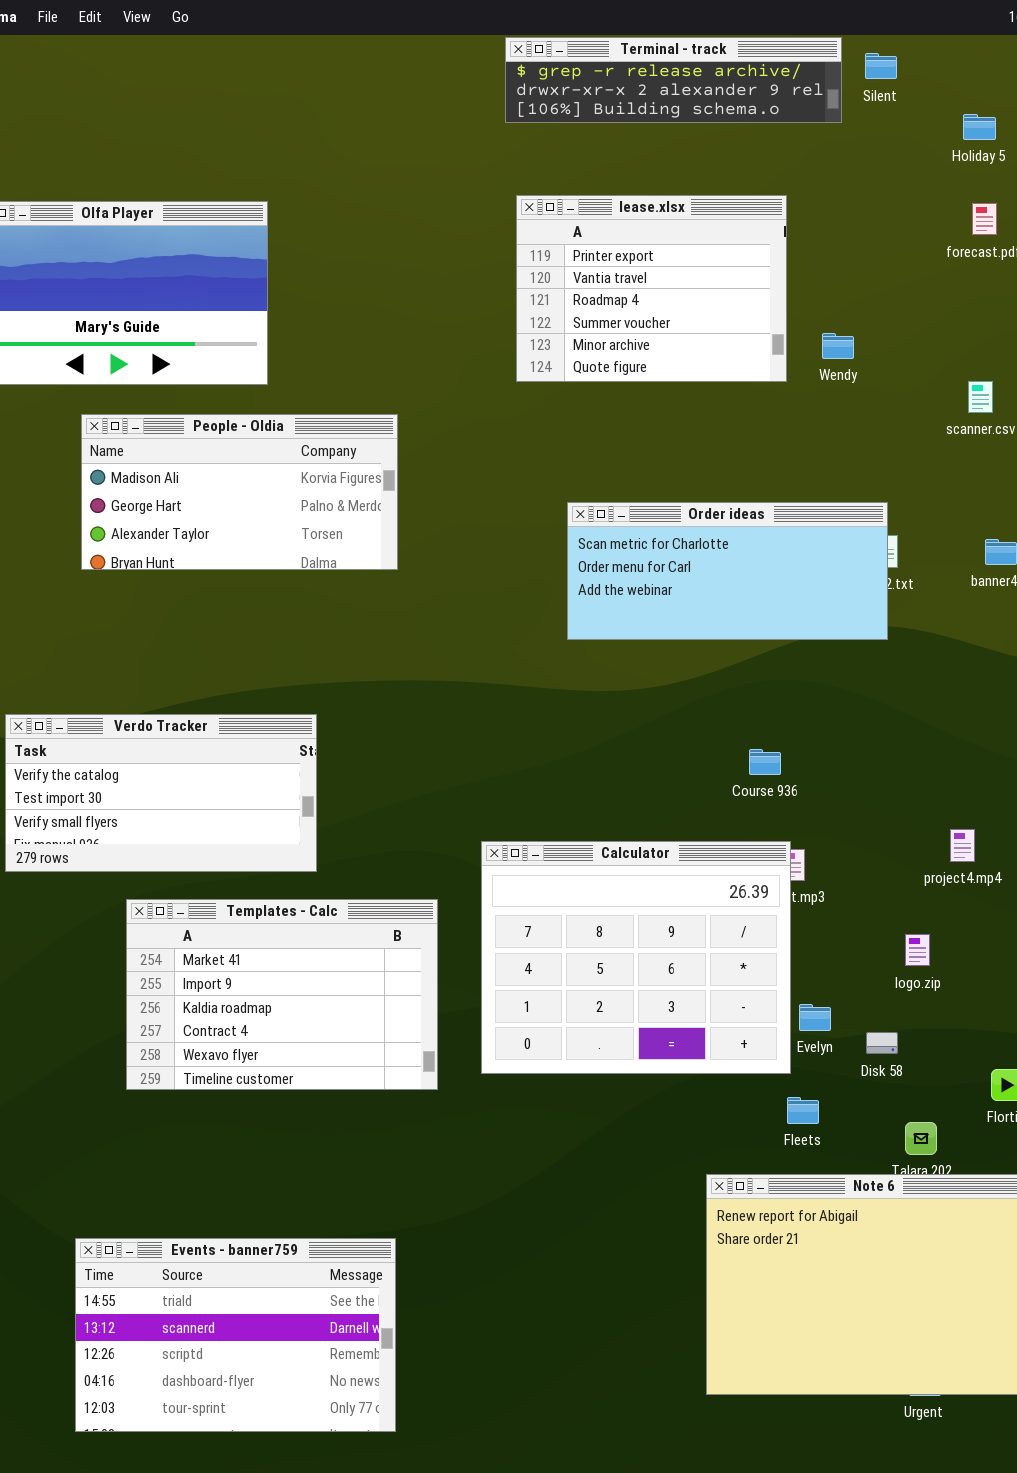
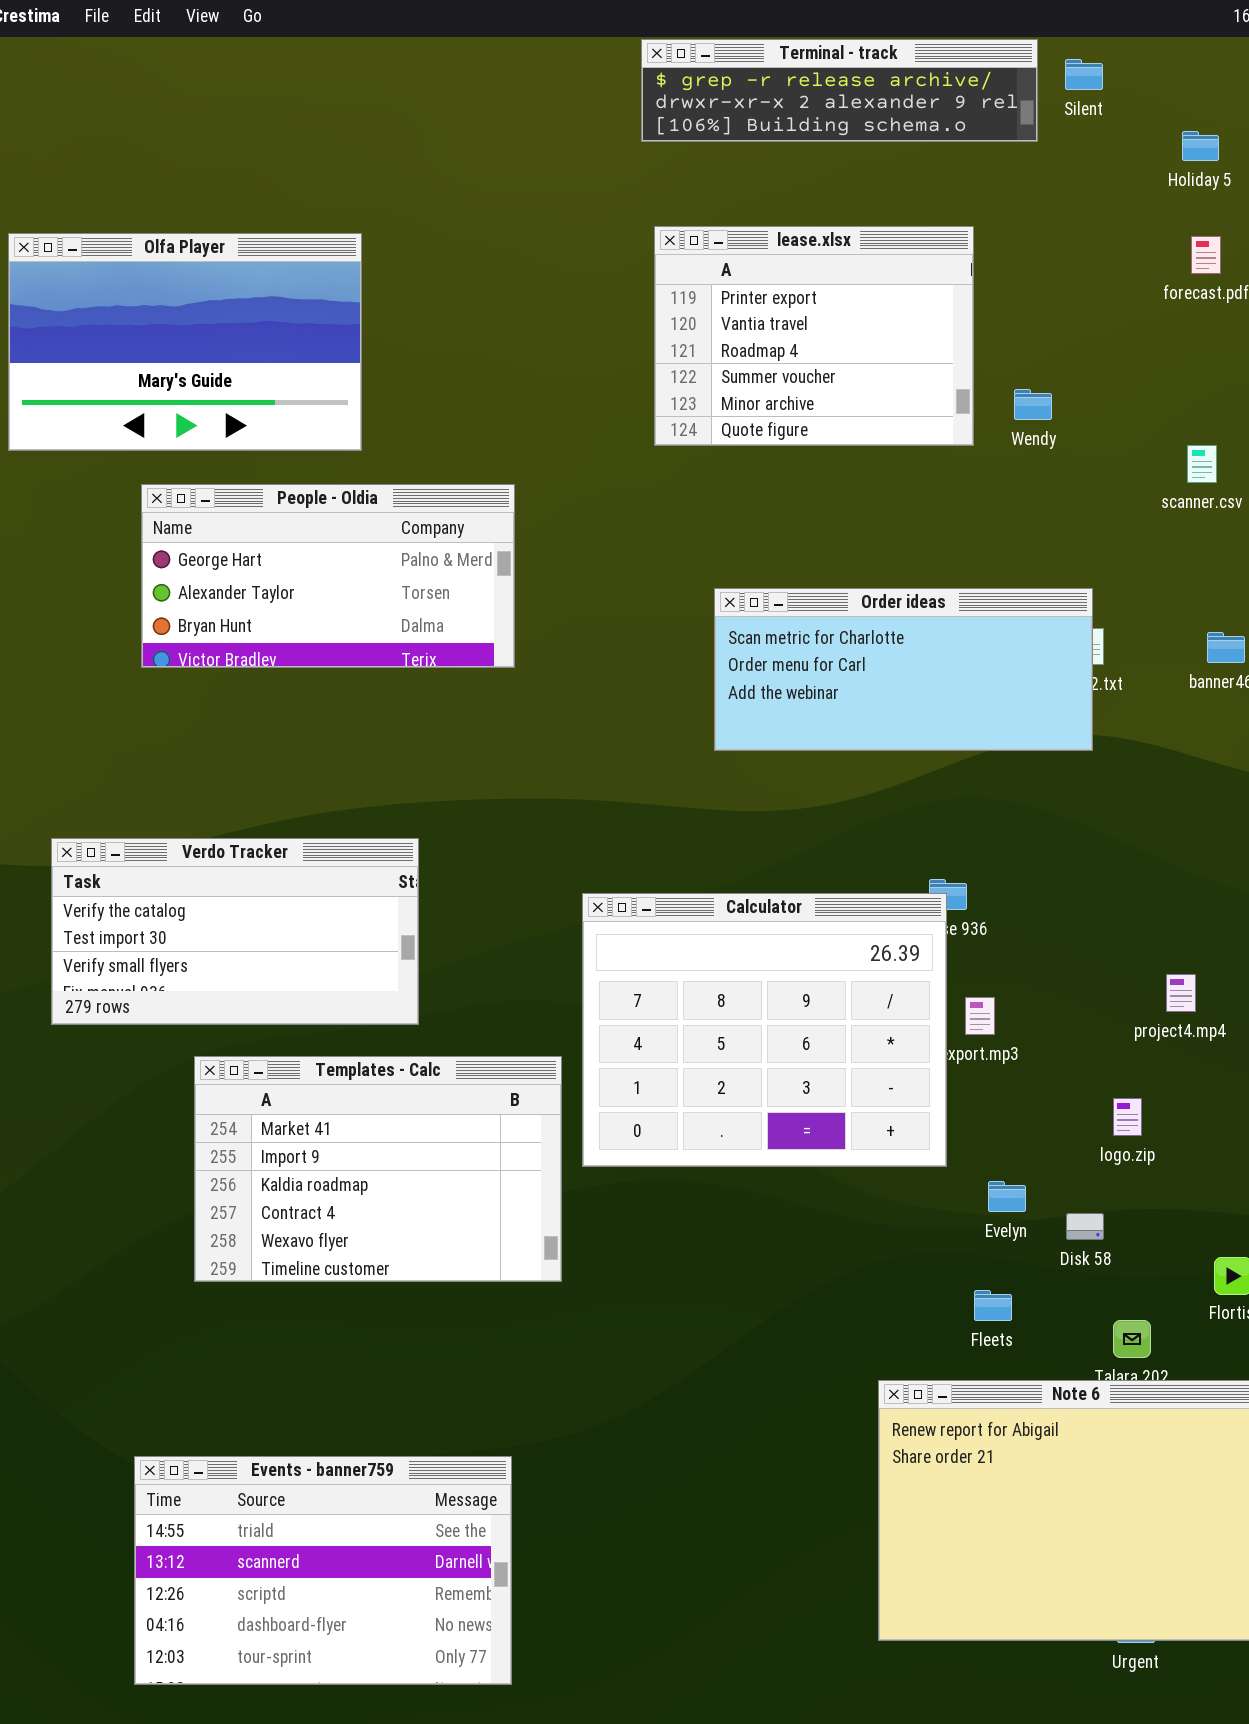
People - Oldia: [81,414,398,570] -> [141,484,515,668], scrolled down 1 row
Calculator: [481,841,791,1074] -> [582,893,947,1167], moved

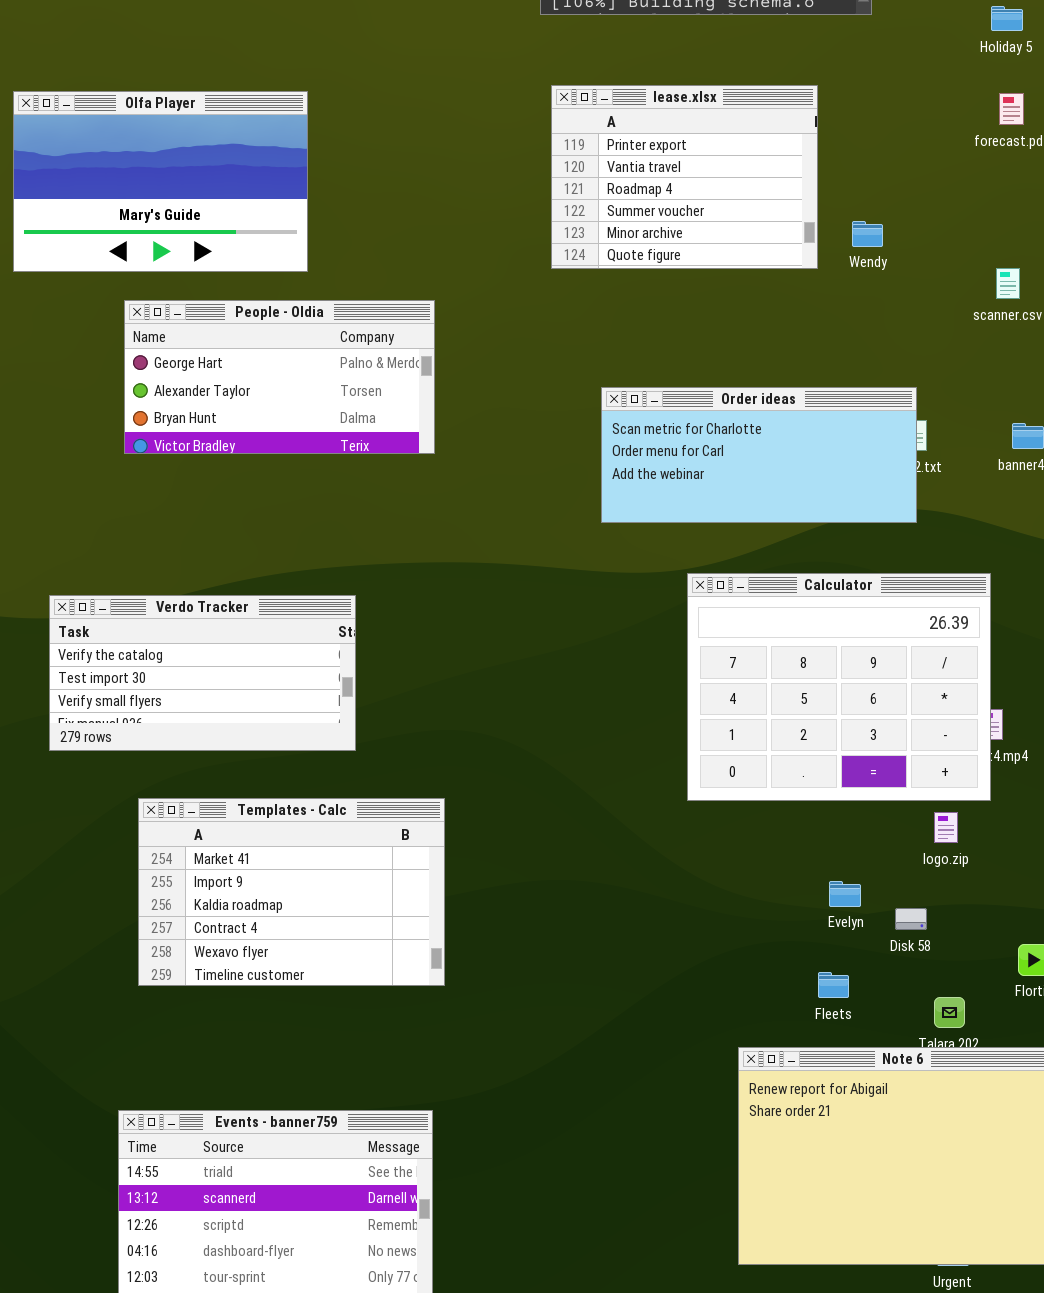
Calculator: [582,893,947,1167] -> [687,573,991,801], moved
Templates - Calc: [194,1056,562,1282] -> [138,798,445,986], moved

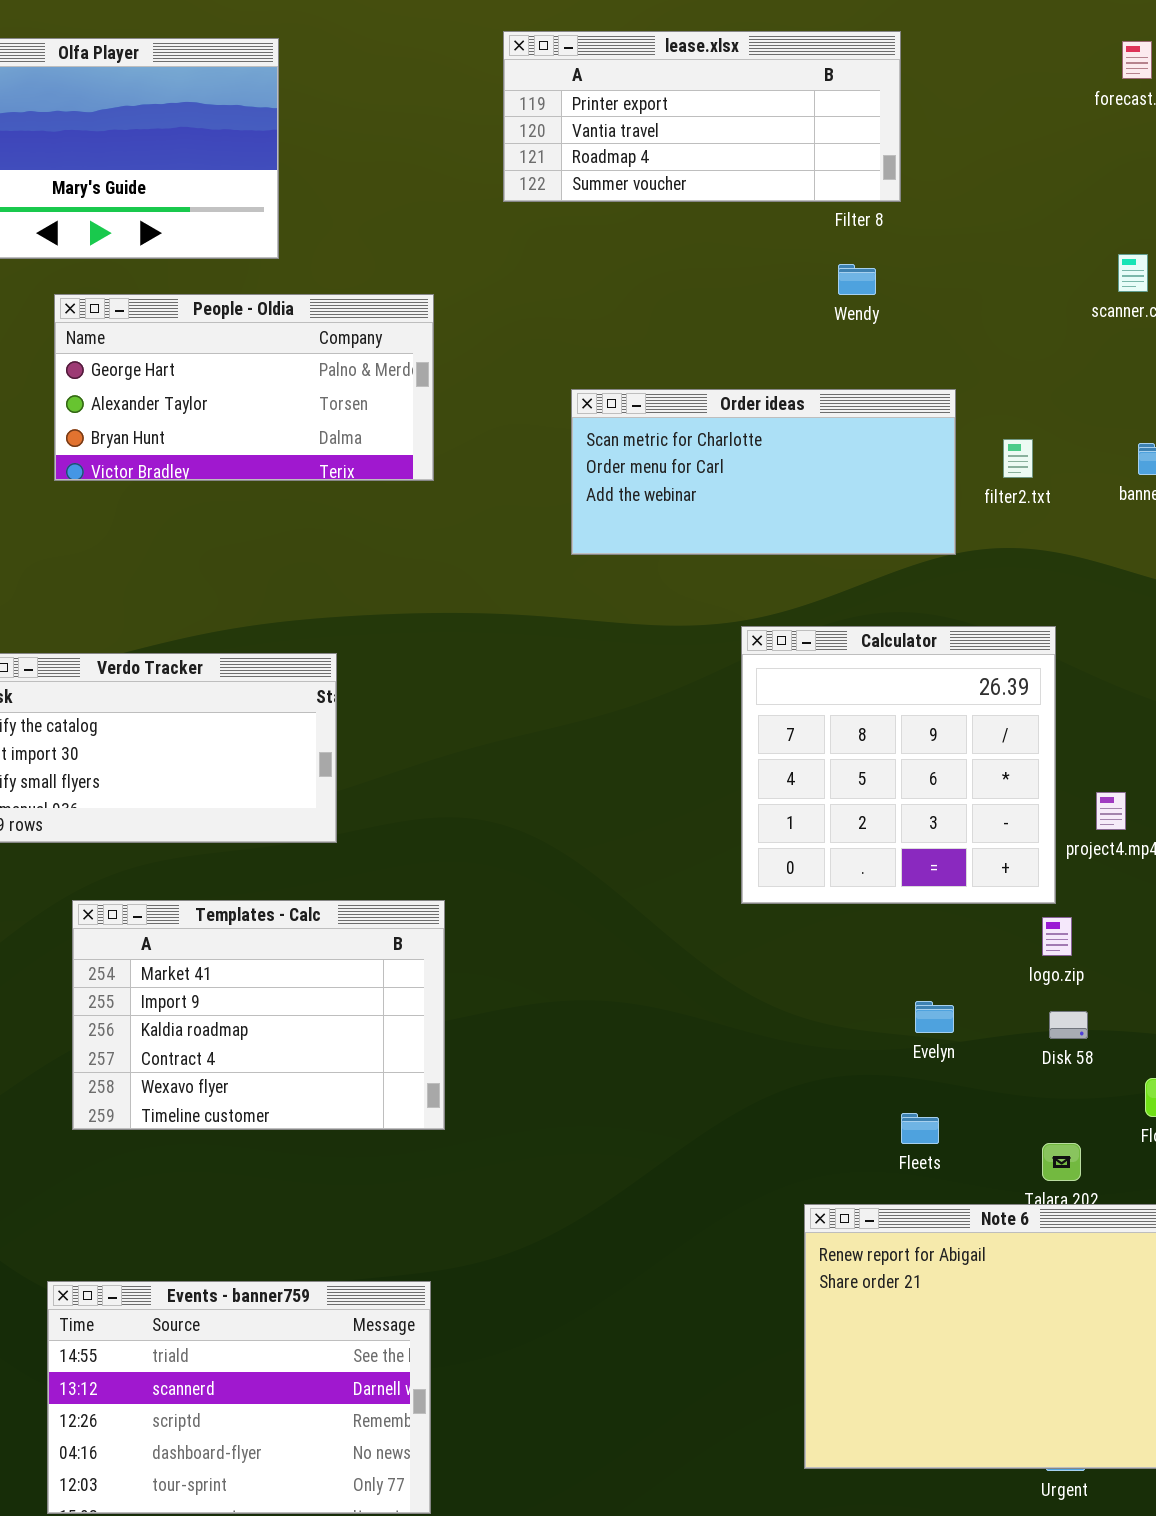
lease.xlsx: [551,85,818,269] -> [503,31,901,202], resized
Wendy: [852,221,883,247] -> [838,264,876,295], moved
Order ideas: [601,387,917,523] -> [571,389,956,555], moved
Calculator: [687,573,991,801] -> [741,626,1056,904], resized
Disk 58: [895,908,927,930] -> [1049,1011,1088,1039], moved

